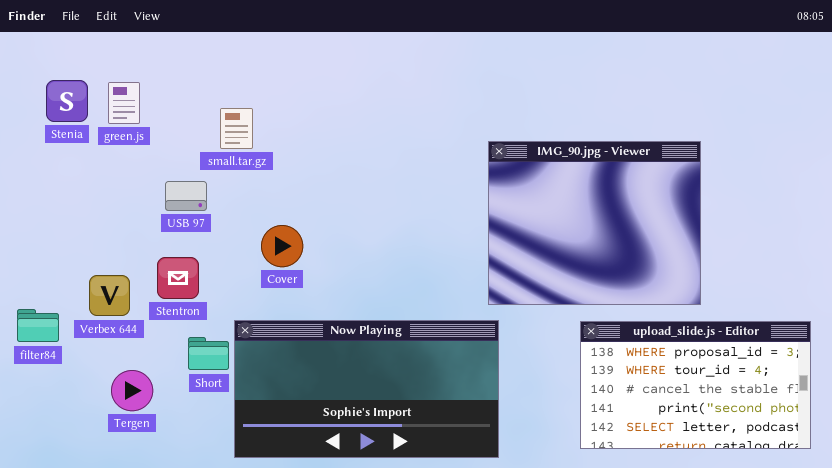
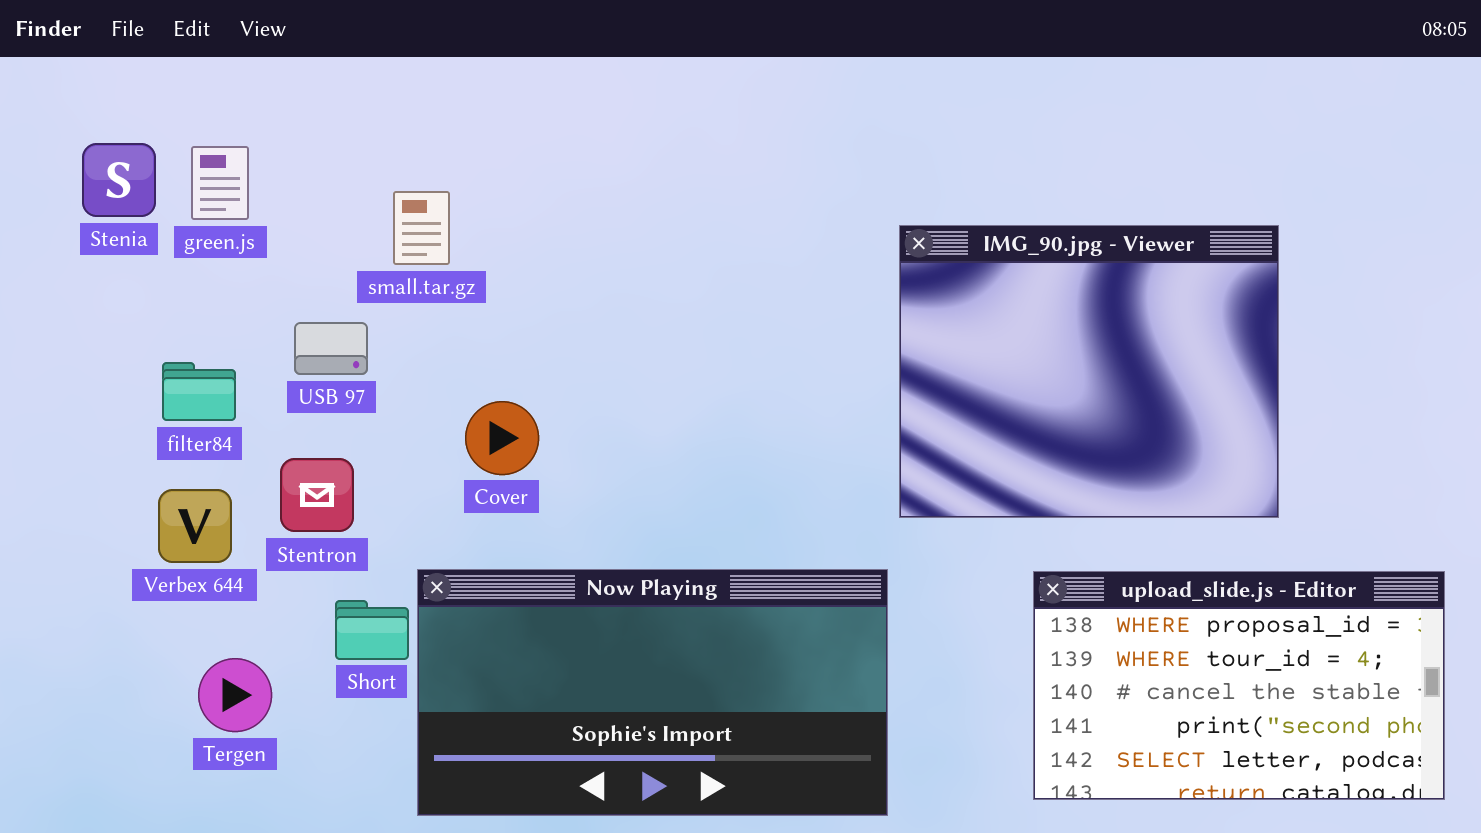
IMG_90.jpg - Viewer: [488,141,701,305] -> [899,225,1279,518], moved
filter84: [17,309,59,342] -> [162,362,236,421], moved

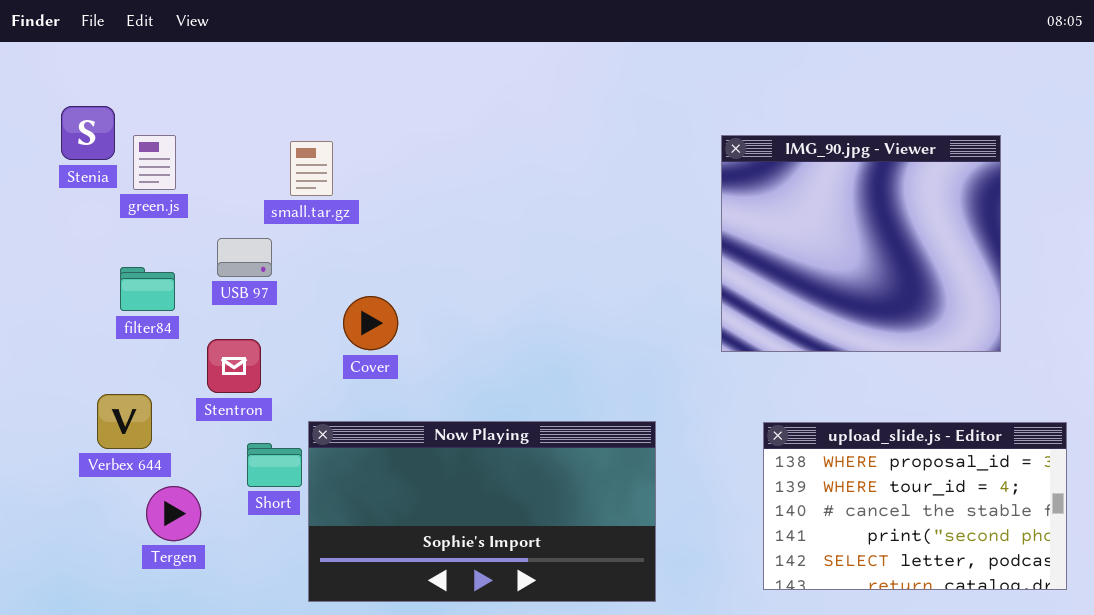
green.js: [191,146,249,220] -> [133,135,176,190], moved
IMG_90.jpg - Viewer: [899,225,1279,518] -> [721,135,1001,352], moved
Verbex 644: [158,489,232,563] -> [97,394,152,449], moved

